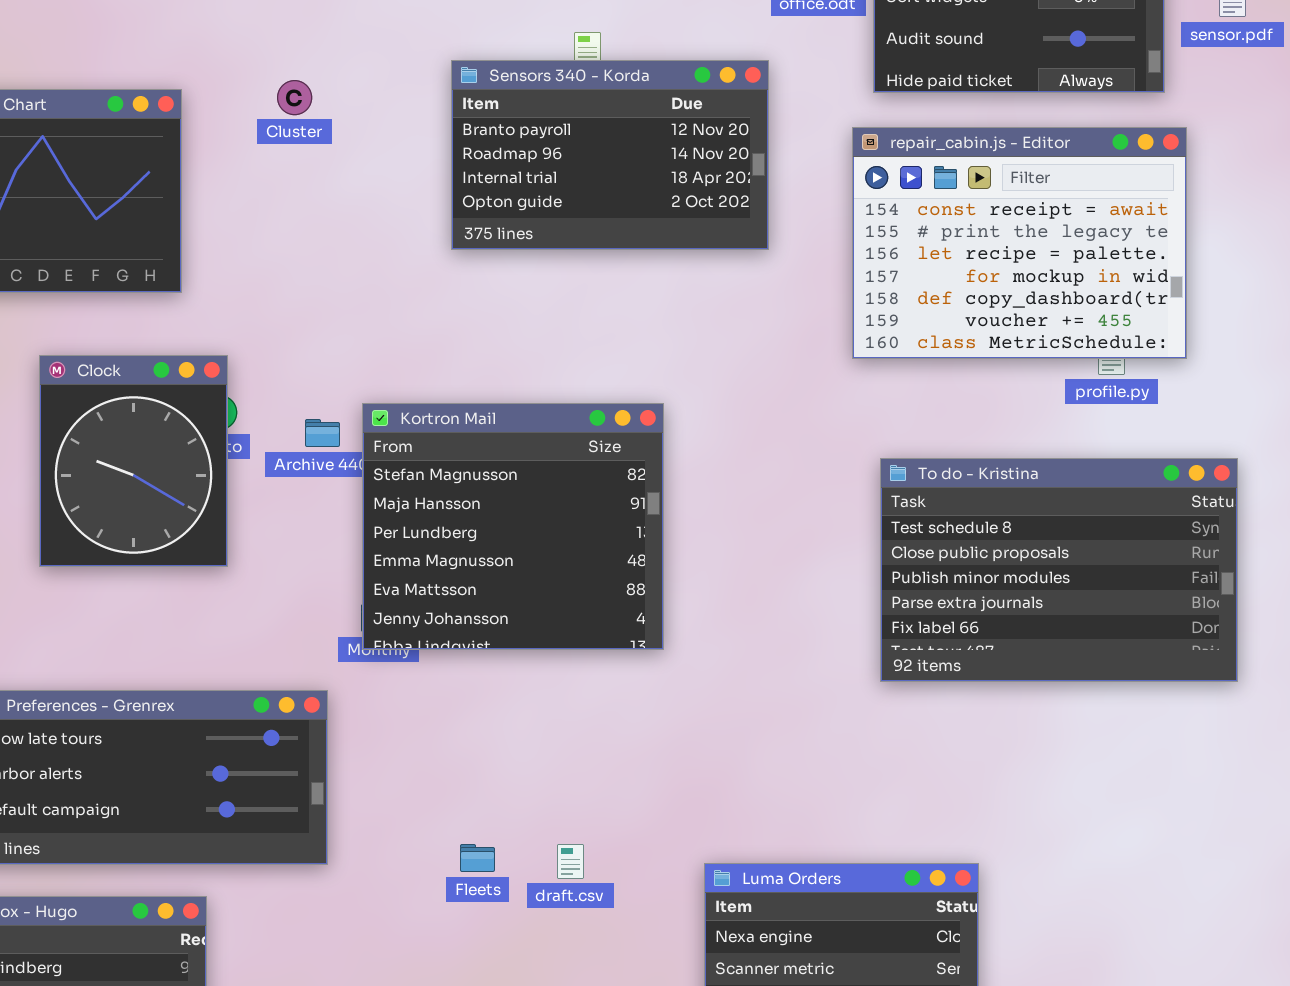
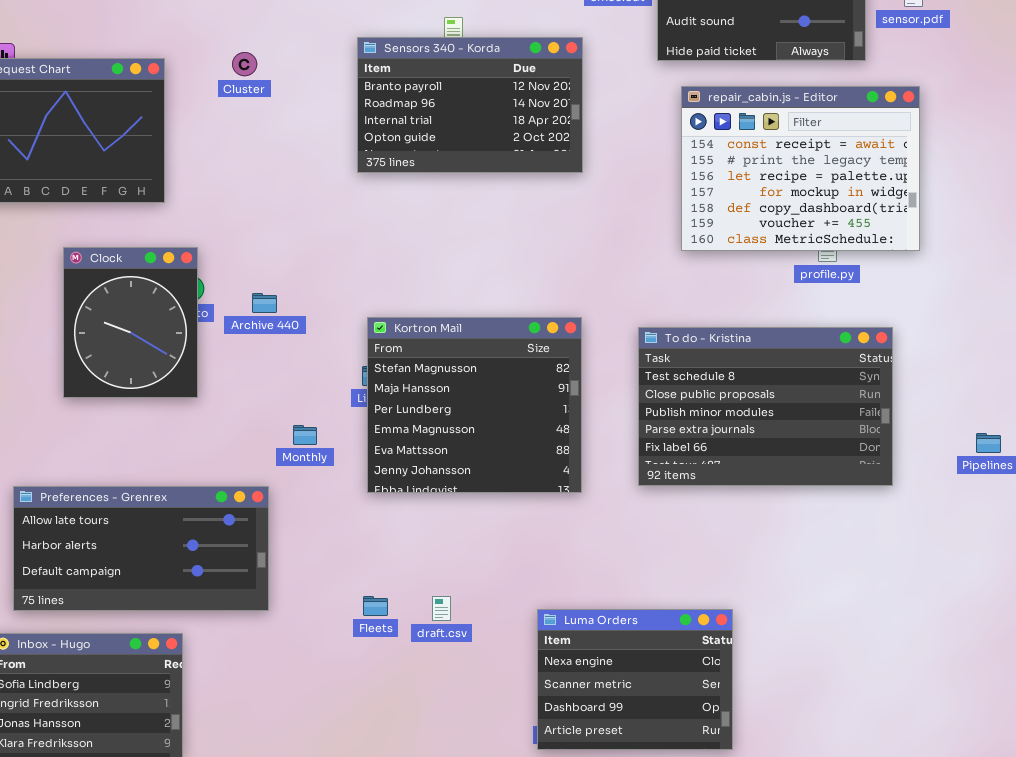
repair_cabin.js - Editor: [852,127,1187,359] -> [681,86,920,251], moved
Kortron Mail: [362,403,664,650] -> [367,317,582,493], moved
To do - Kristina: [880,458,1238,682] -> [638,327,893,486], moved

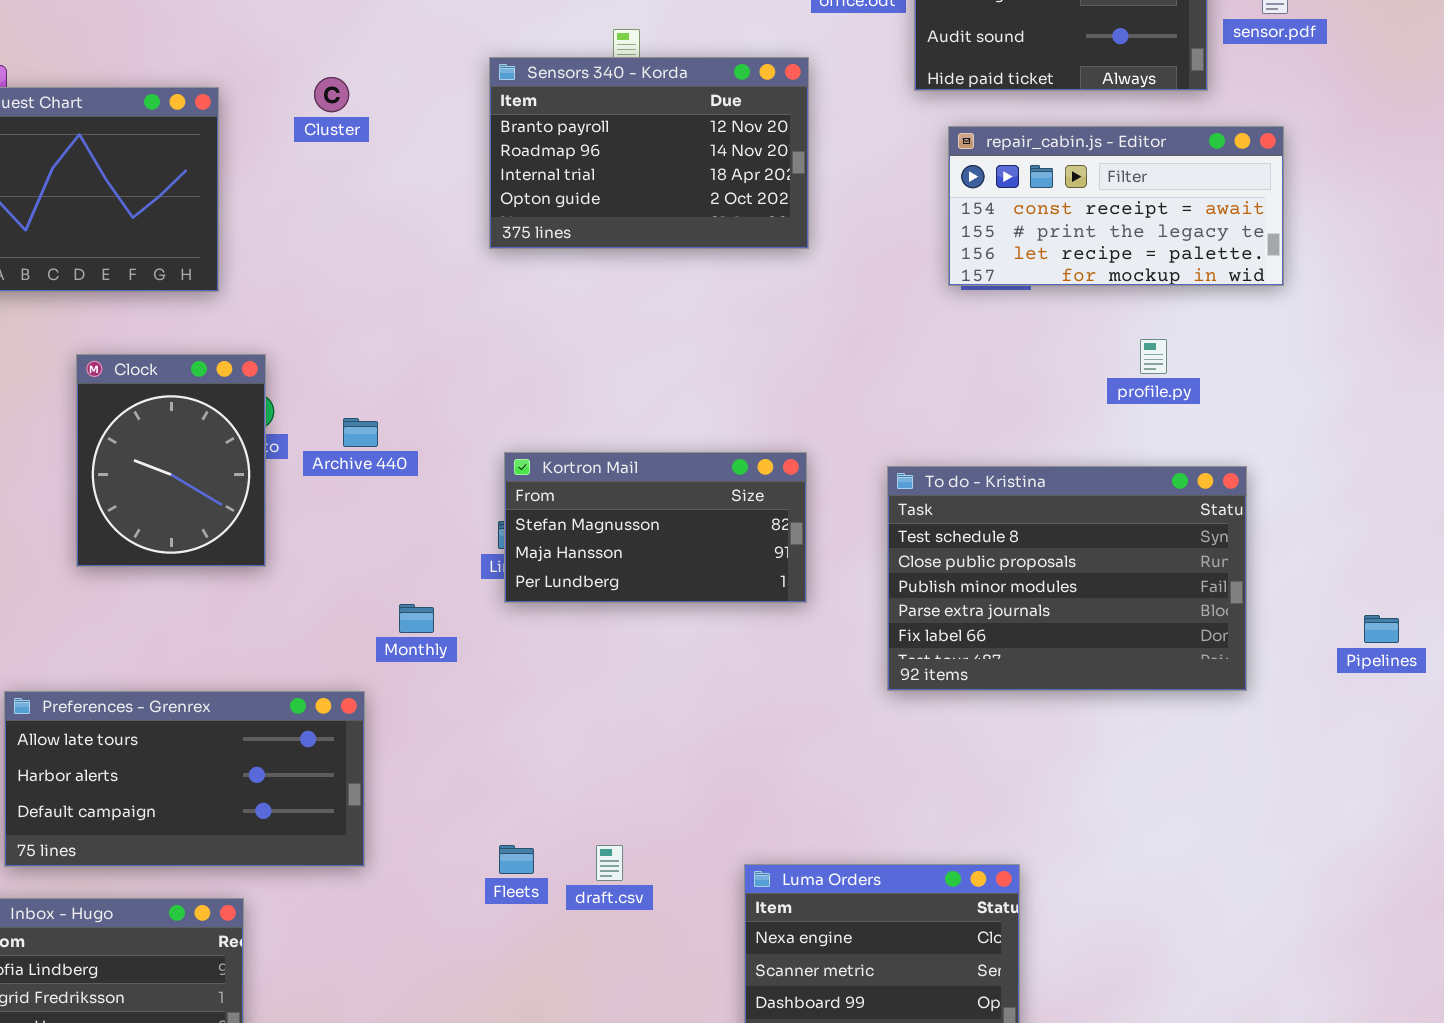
repair_cabin.js - Editor: [681,86,920,251] -> [948,126,1284,286], resized
Kortron Mail: [367,317,582,493] -> [504,452,807,603], resized

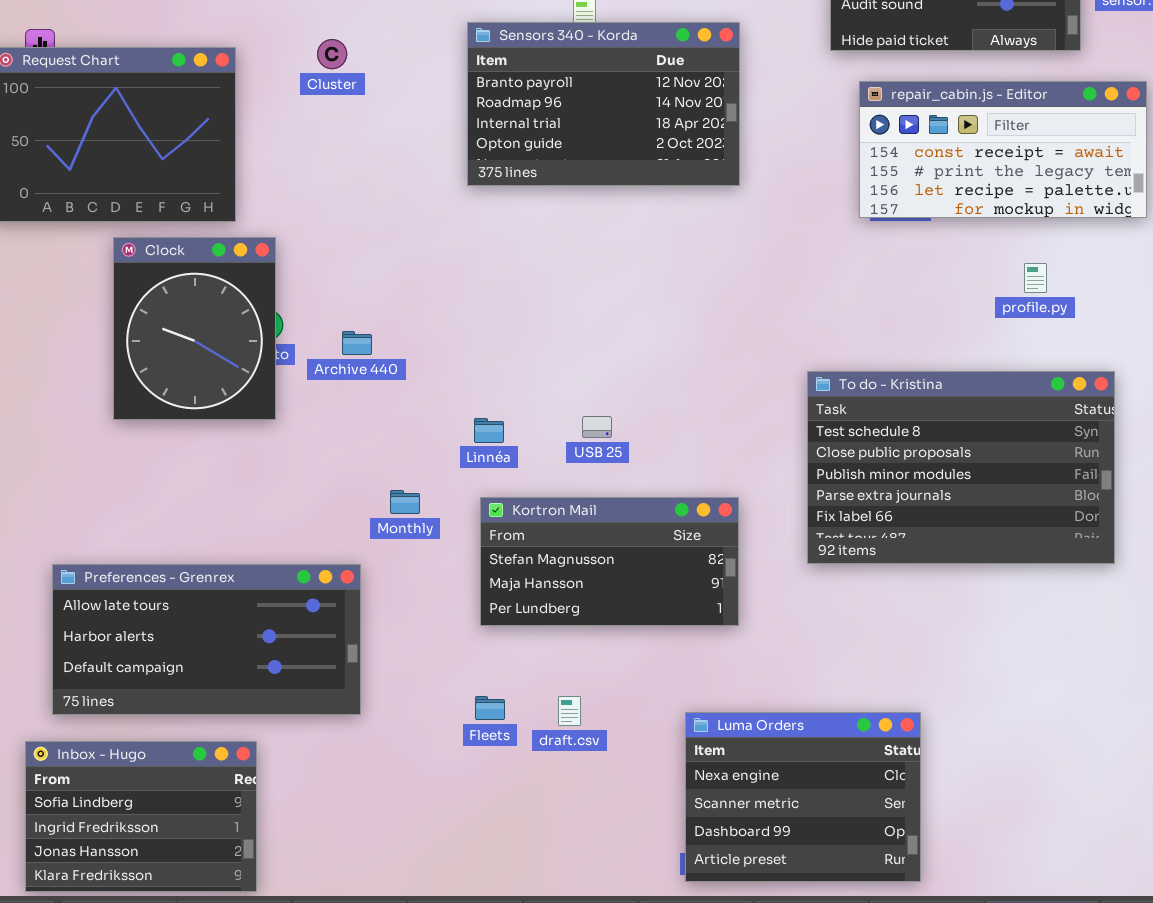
Clock: [76,354,266,567] -> [113,237,276,420], moved
Kortron Mail: [504,452,807,603] -> [480,497,739,626], moved

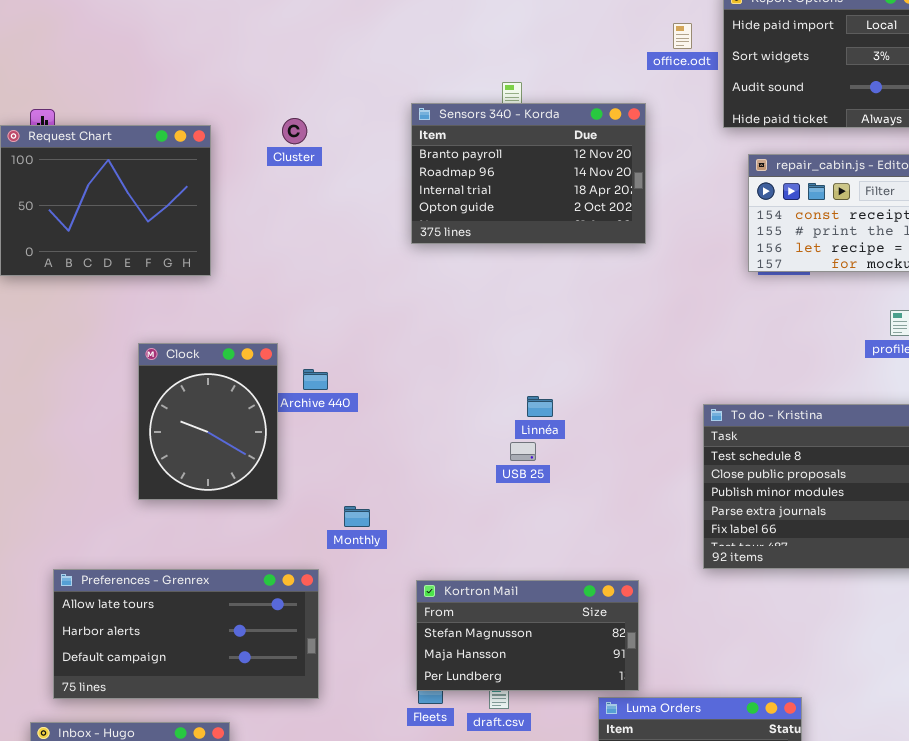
Clock: [113,237,276,420] -> [138,343,278,500], moved
Linnéa: [474,418,504,443] -> [527,396,553,417], moved
Kortron Mail: [480,497,739,626] -> [416,580,639,691], moved

